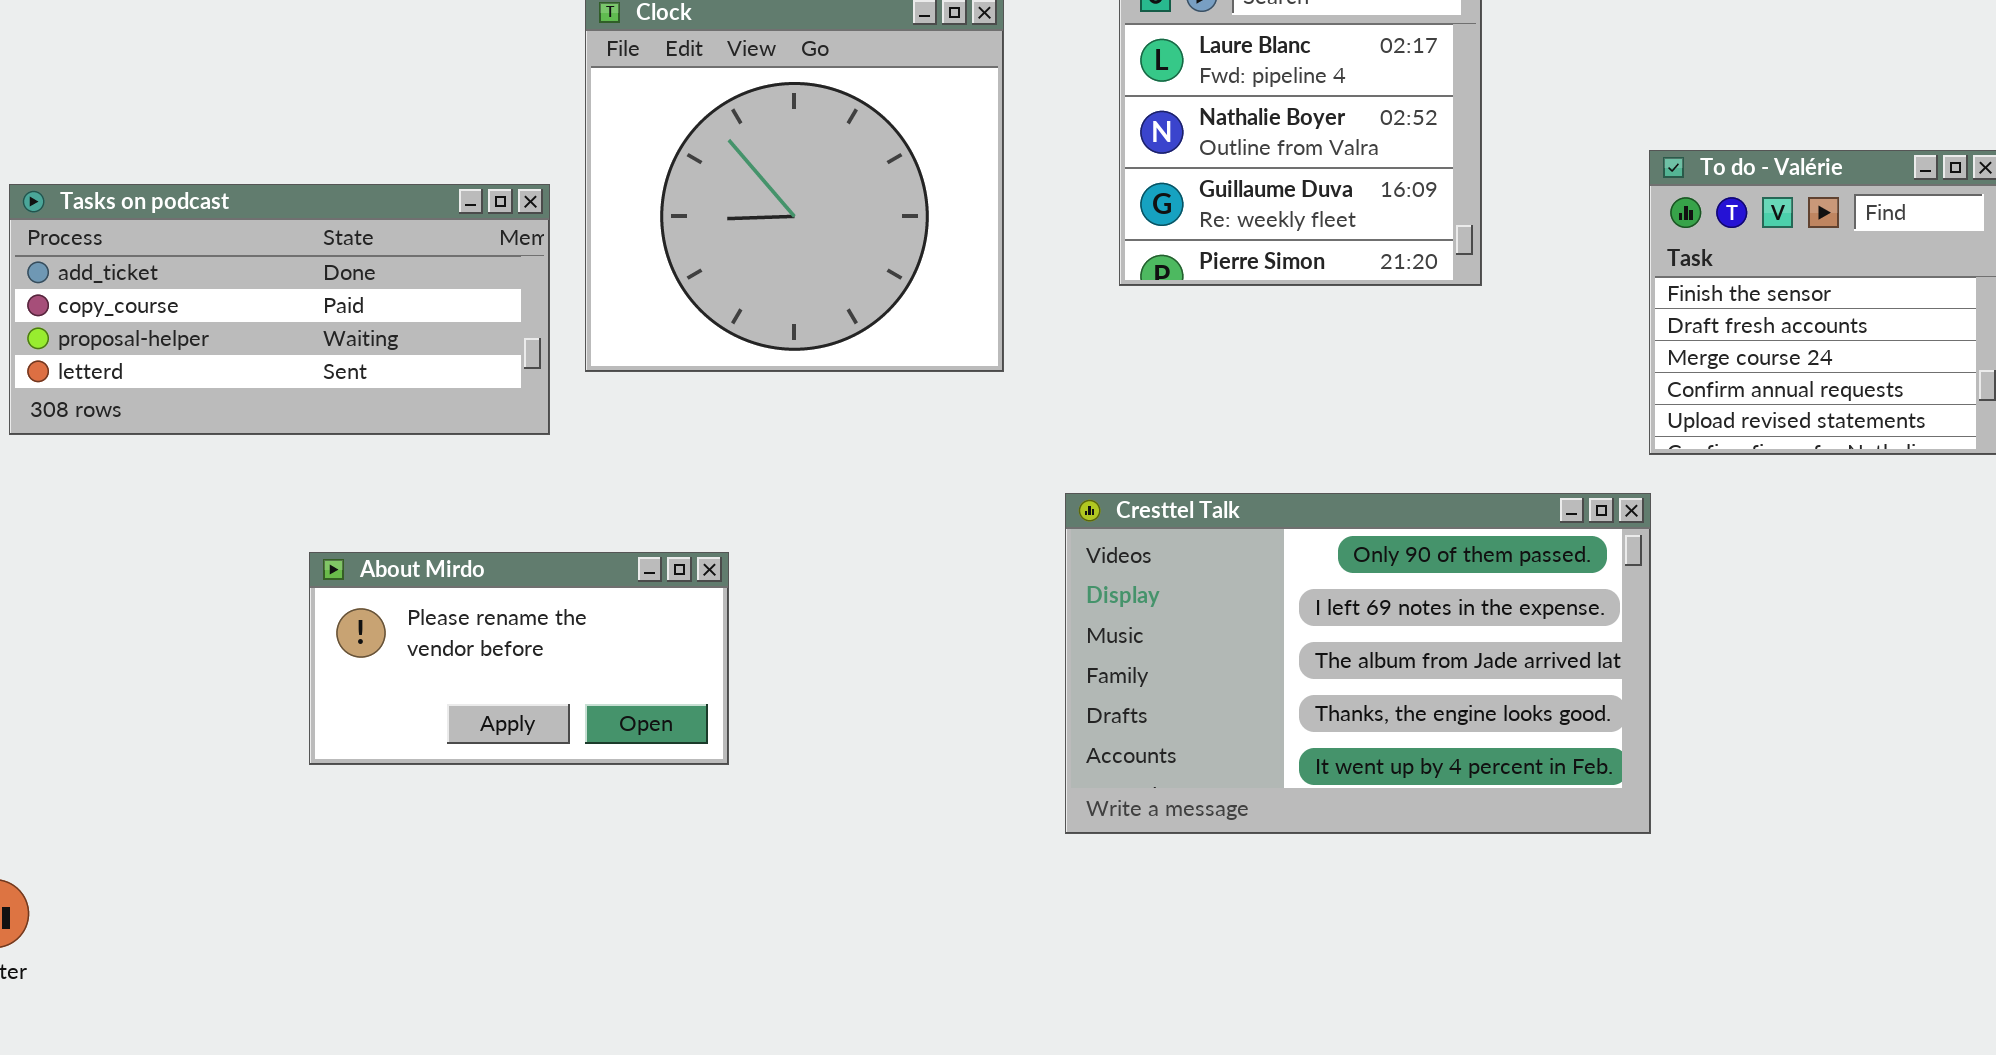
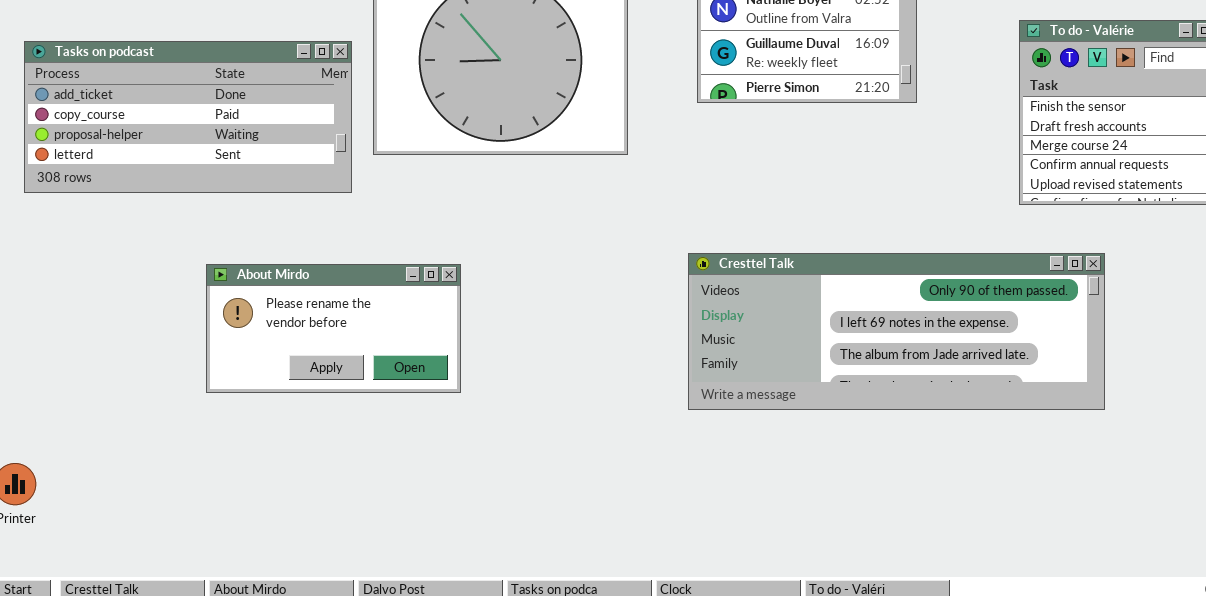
Cresttel Talk: [1065,493,1651,834] -> [688,253,1105,410], moved, resized

